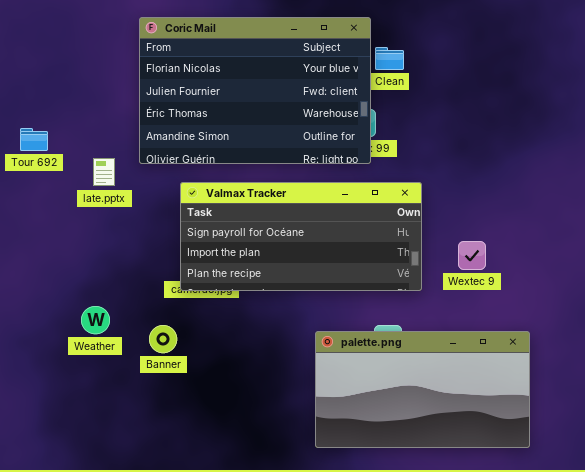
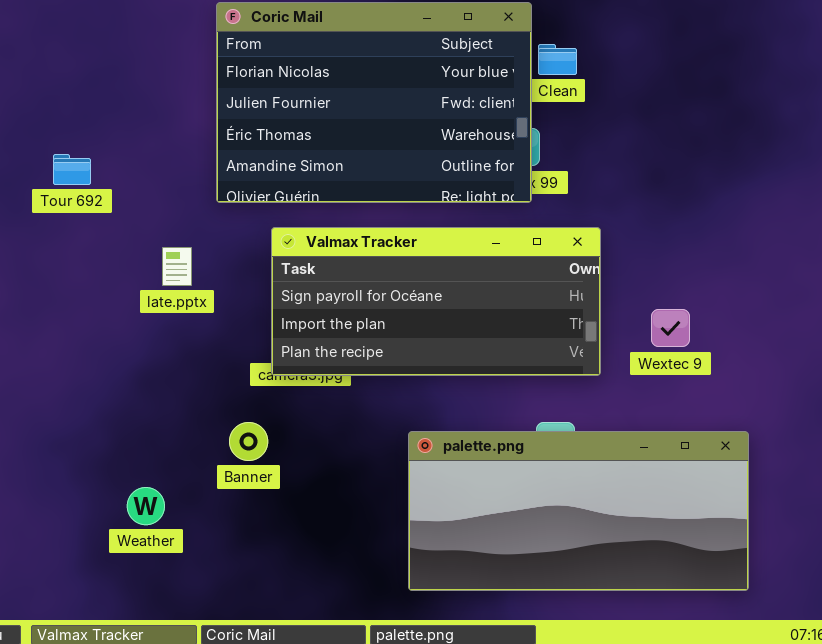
late.pptx: [93,158,115,186] -> [162,247,192,286], moved
Weather: [81,306,110,334] -> [127,487,165,525], moved
palette.png: [315,331,530,448] -> [408,431,749,591], resized

